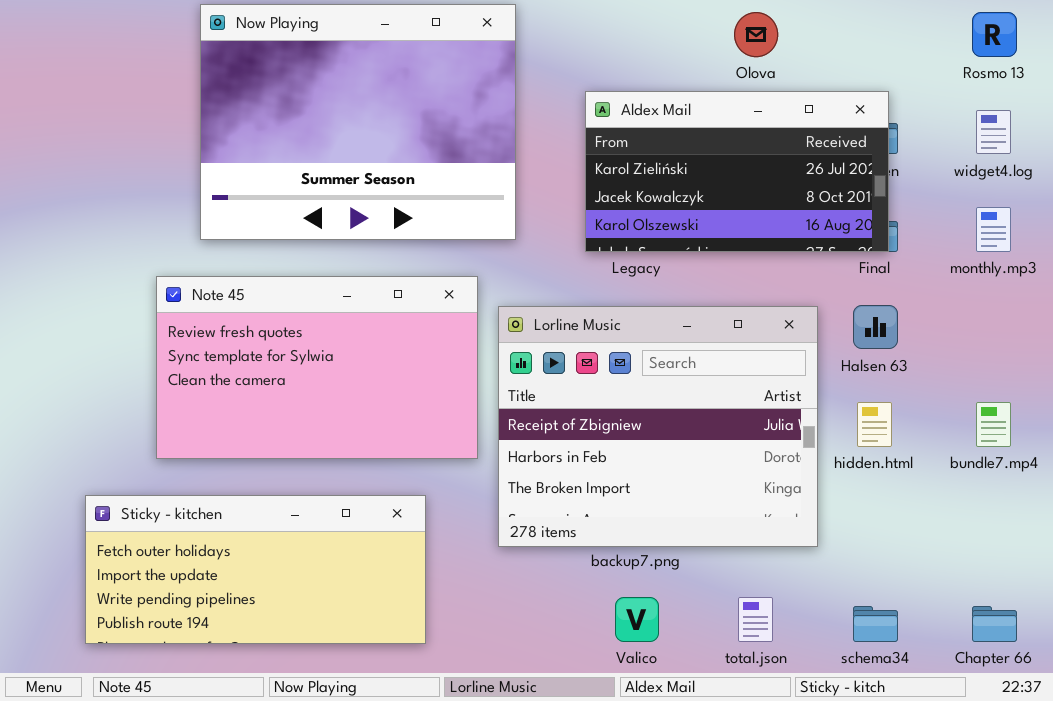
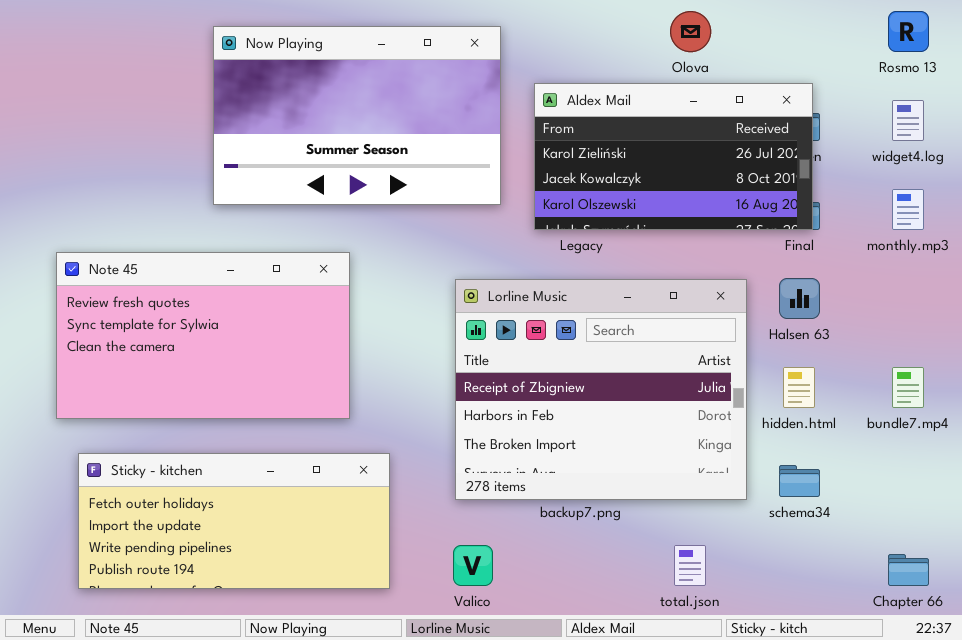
Now Playing: [200,4,516,240] -> [213,26,501,205], moved, resized
Note 45: [156,276,478,459] -> [56,252,350,419], moved
Valico: [615,597,659,642] -> [453,545,493,586], moved
schema34: [853,606,898,642] -> [779,465,820,497], moved

